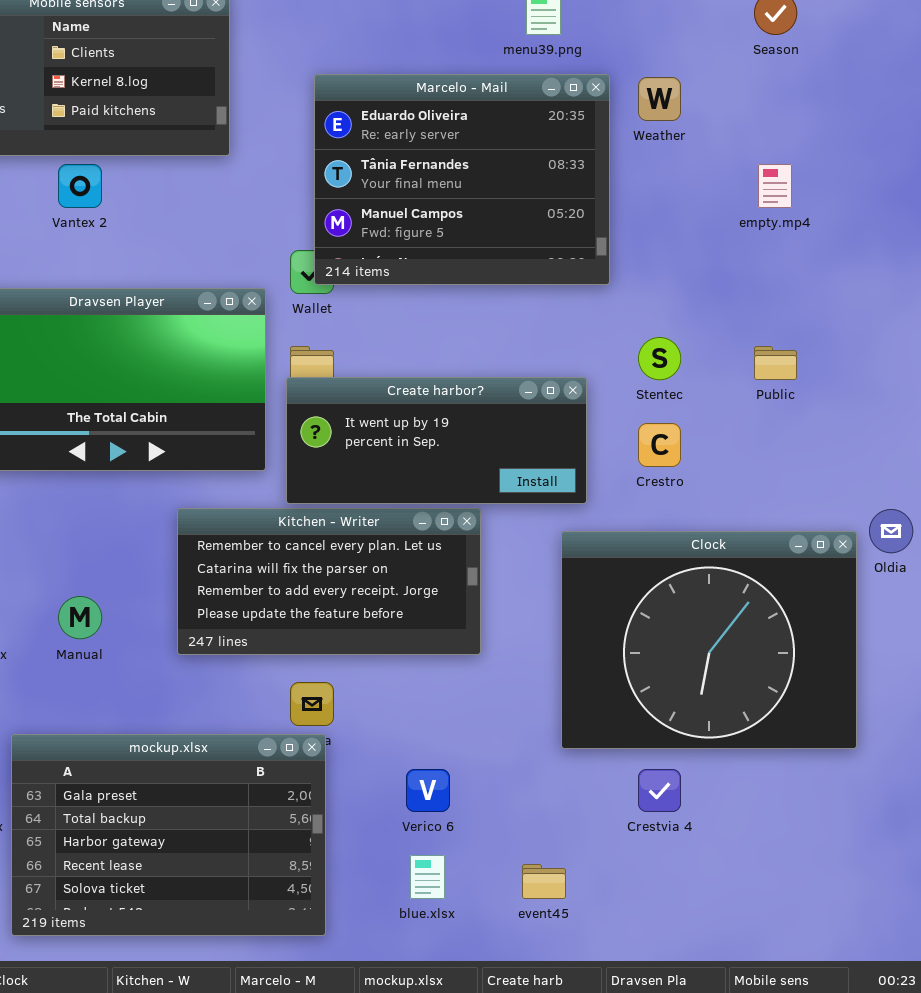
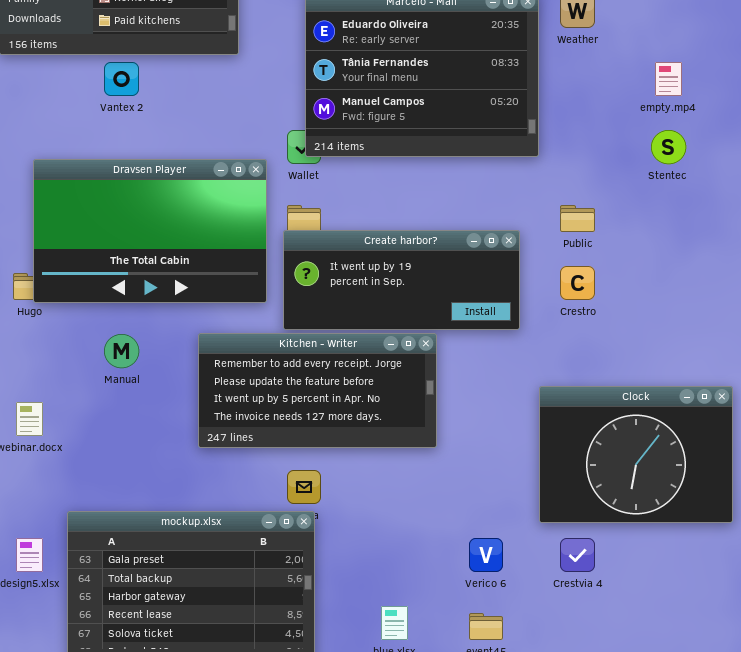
Stentec: [638,337,681,380] -> [651,130,686,164], moved
Public: [754,346,797,380] -> [560,205,595,232], moved
Kitchen - Writer: [177,508,481,655] -> [198,333,437,448], scrolled down 2 rows
Clock: [561,531,857,749] -> [539,386,733,523], resized
Manual: [58,596,102,639] -> [104,334,139,368], moved
Verico 6: [406,769,450,812] -> [469,538,503,572], moved

